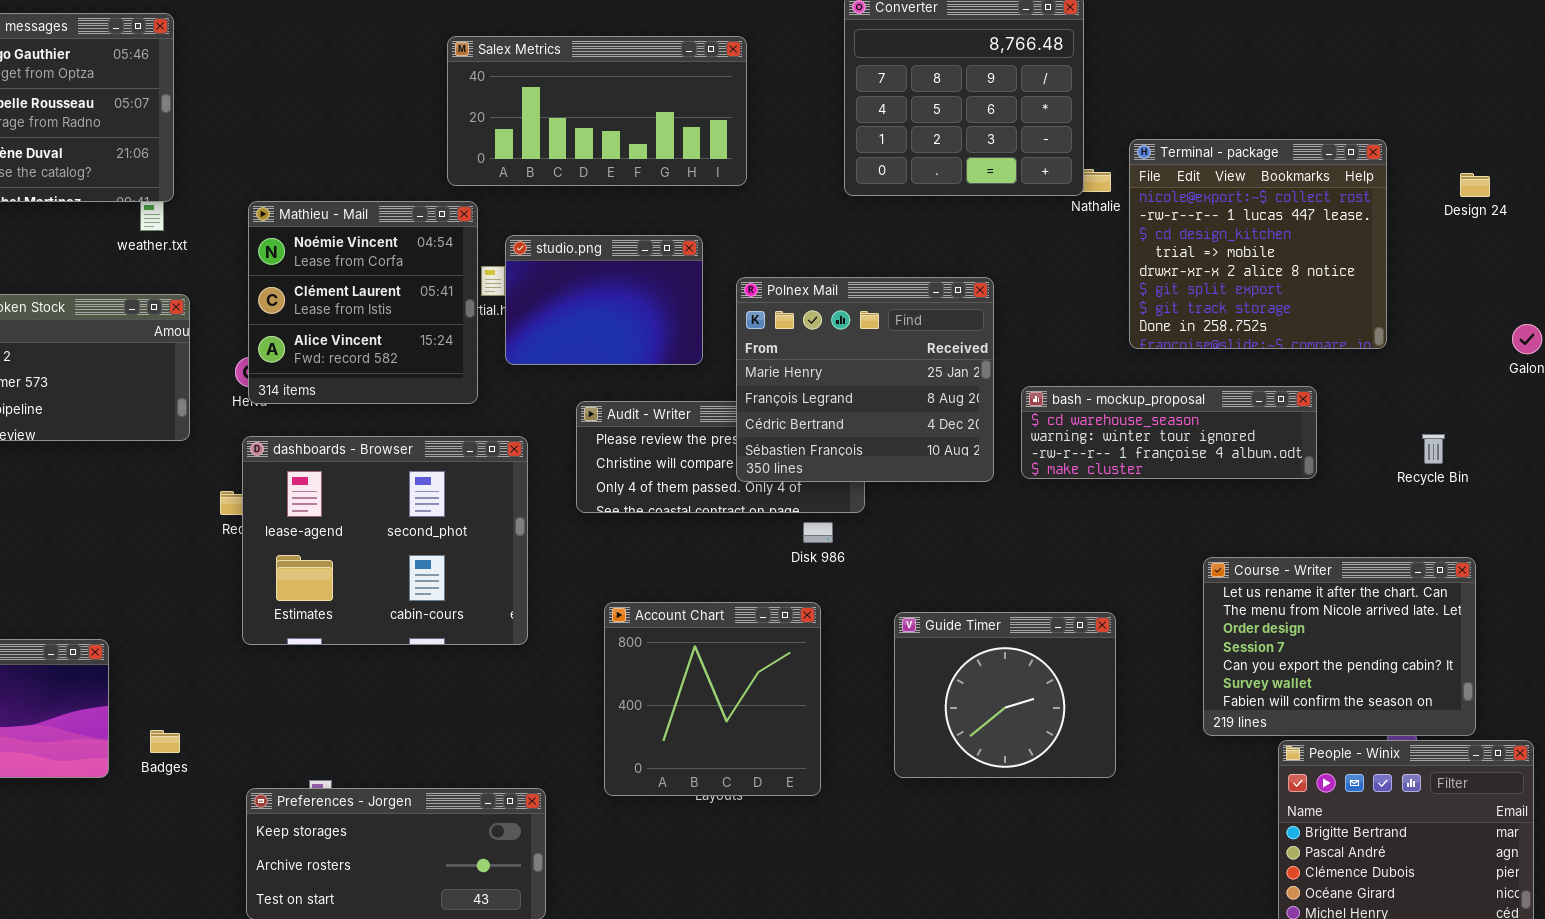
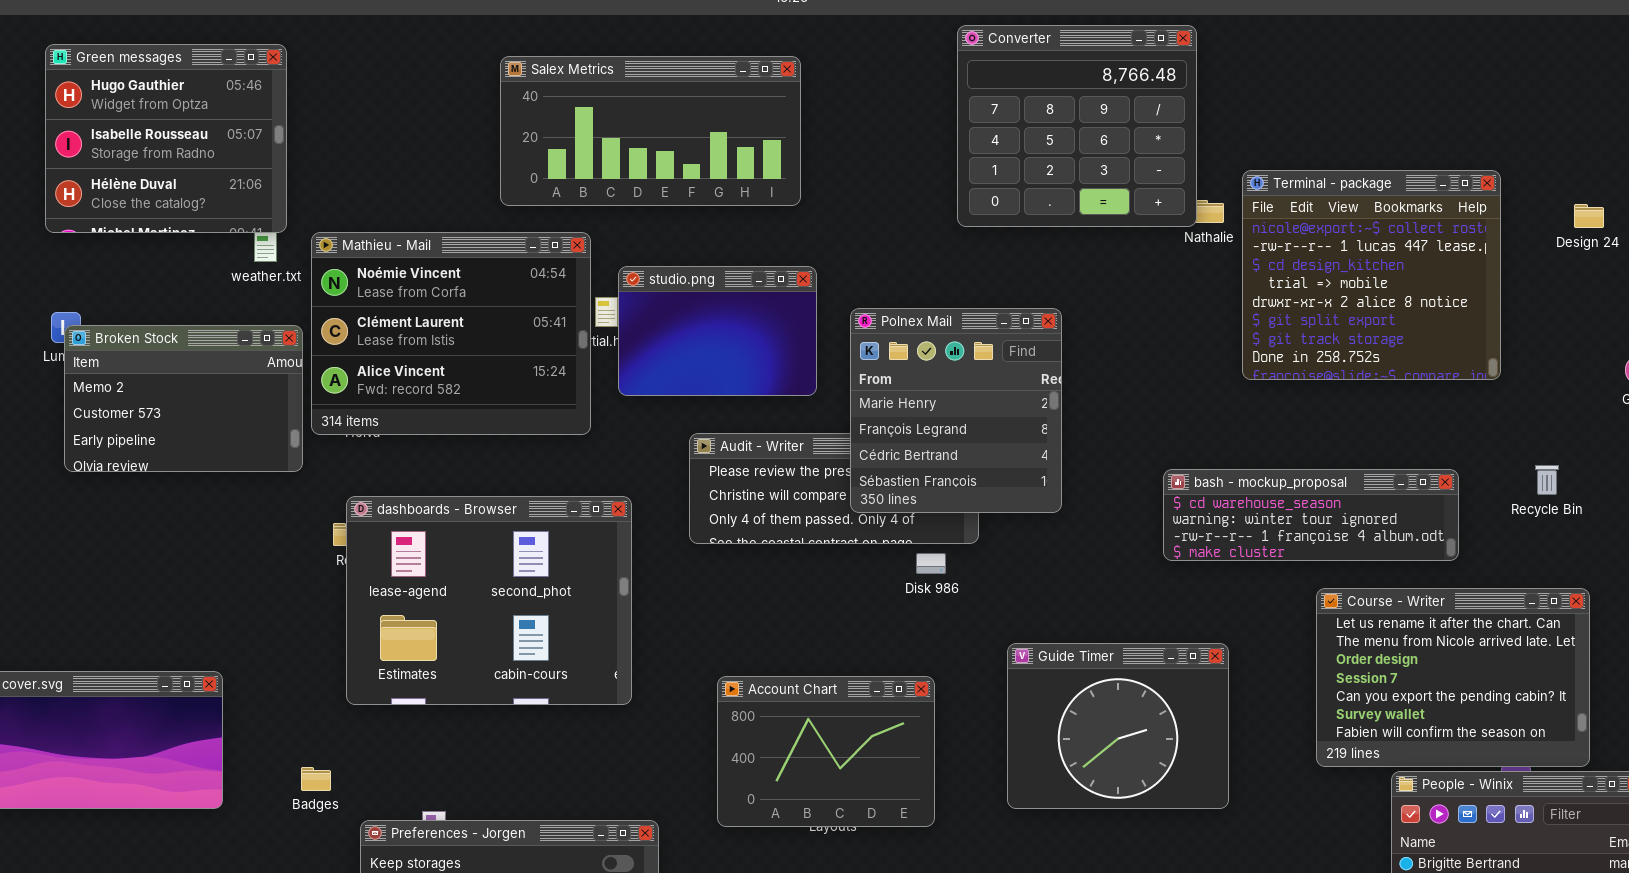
Salex Metrics: [447,36,747,186] -> [500,56,801,206], moved
Mathieu - Mail: [248,201,478,404] -> [311,232,591,435], resized
Polnex Mail: [736,277,994,482] -> [850,308,1062,513], resized
bash - mockup_proposal: [1021,386,1317,479] -> [1163,469,1459,561], moved
dashboards - Browser: [242,436,528,645] -> [346,496,632,705], moved
Account Chart: [604,602,821,796] -> [717,676,935,827], resized
Badges: [150,730,180,753] -> [301,767,331,791], moved

